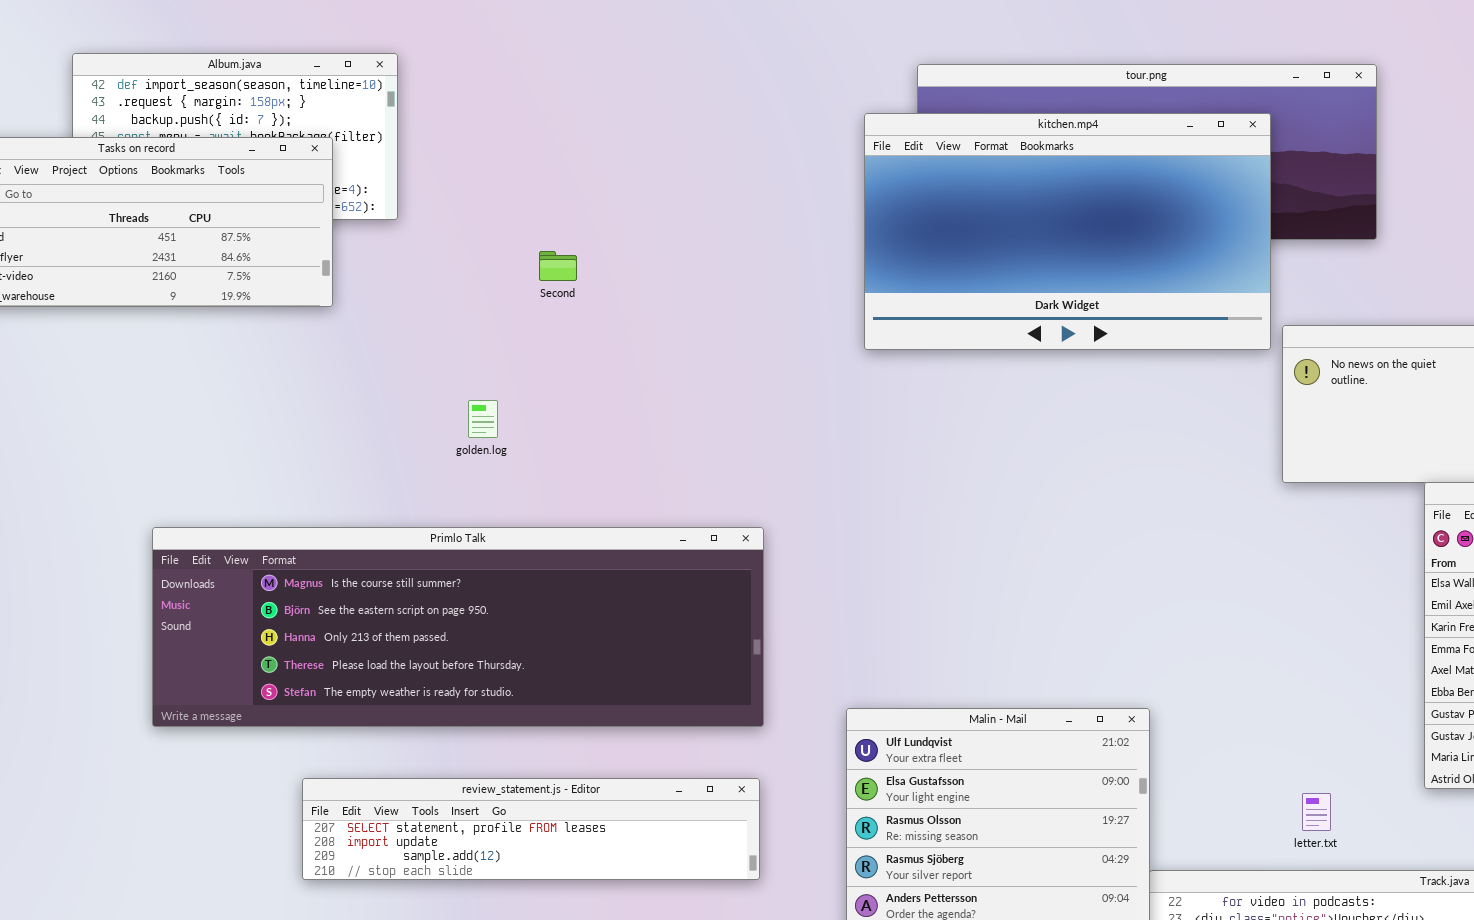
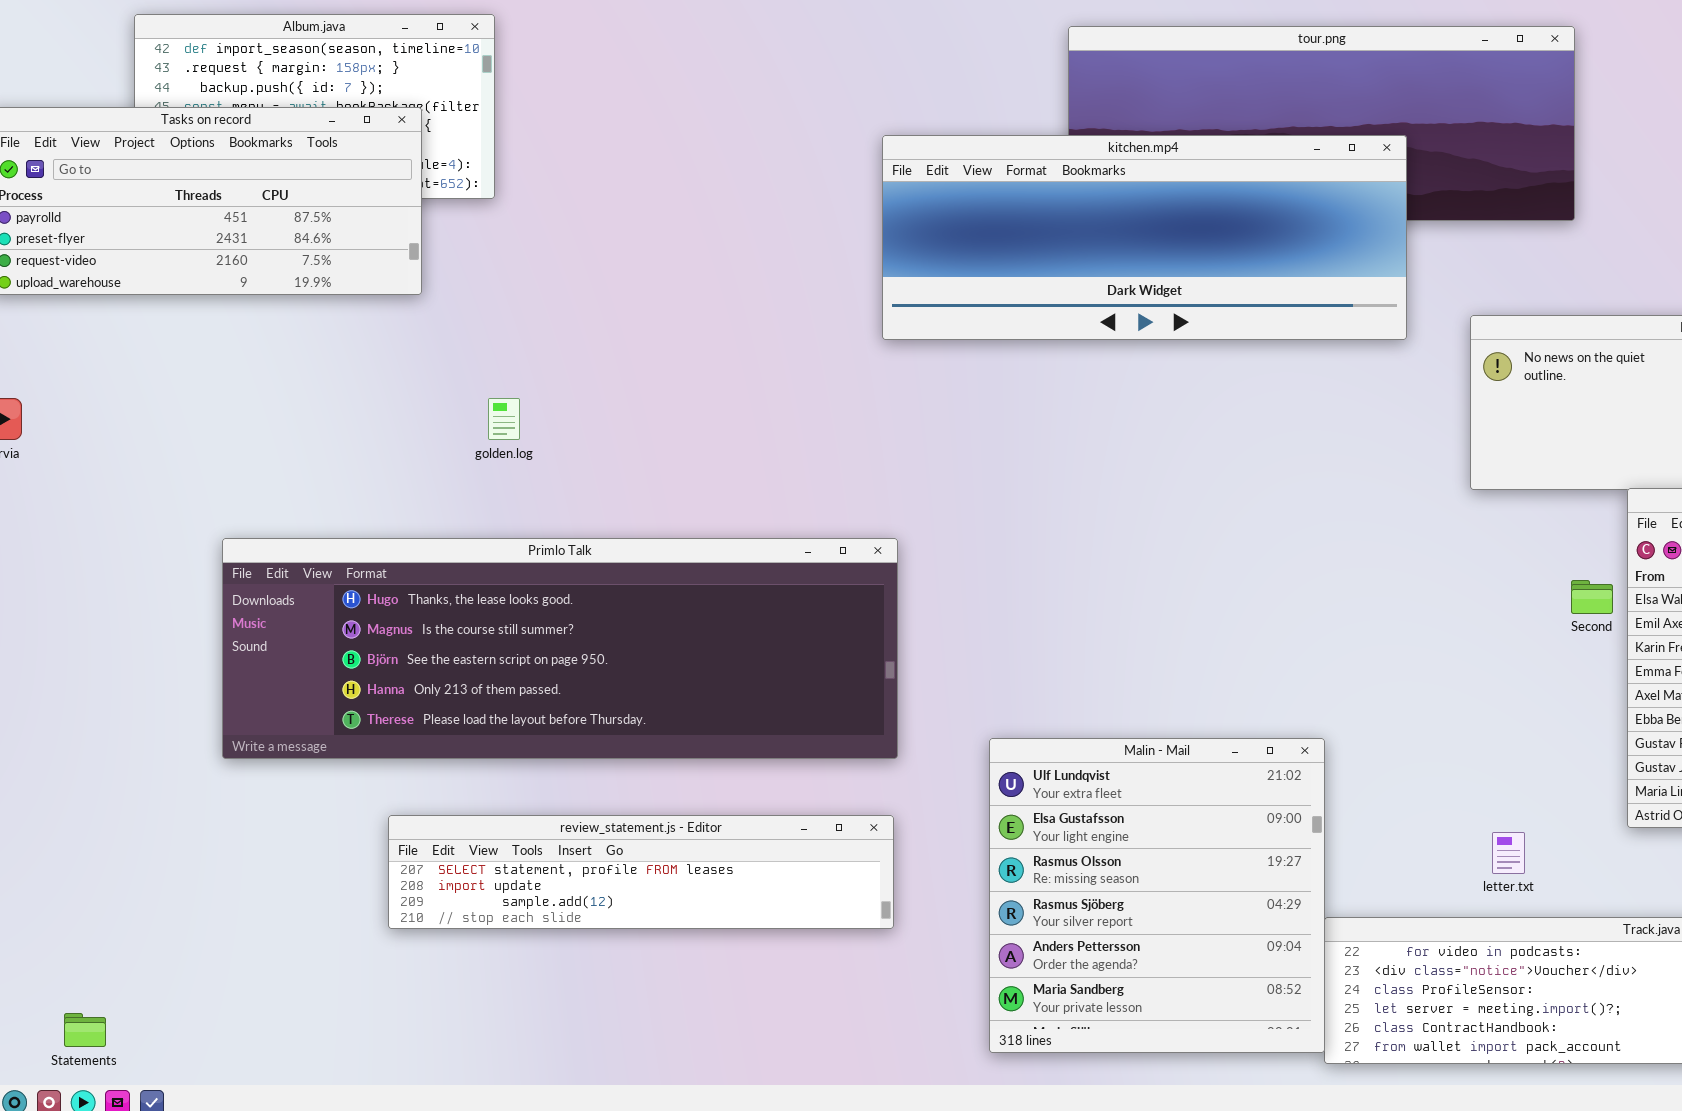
kitchen.mp4: [864,113,1271,350] -> [882,135,1407,340], moved, resized
Second: [539,251,577,281] -> [1571,580,1613,614], moved
golden.log: [468,400,498,438] -> [488,398,520,440], moved
Primlo Talk: [152,527,764,727] -> [222,538,898,759], scrolled up 1 row

